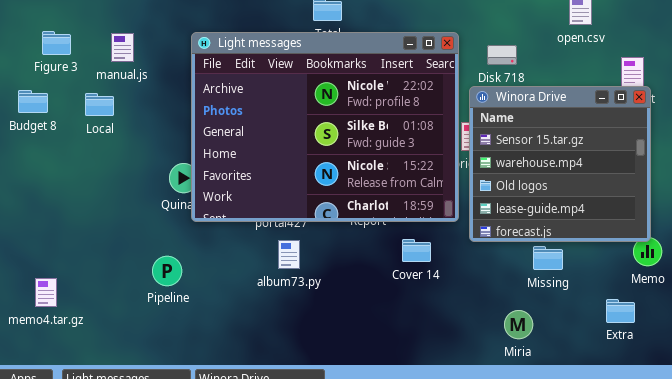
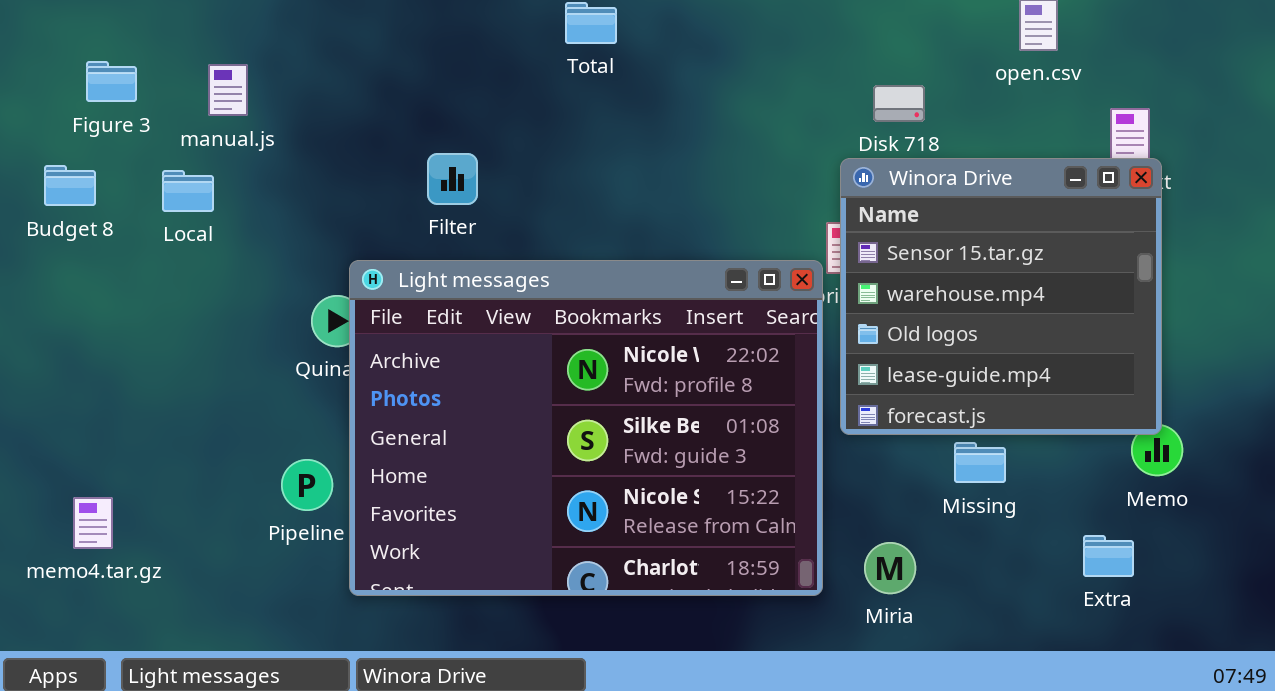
Light messages: [191,32,459,222] -> [349,260,823,596], moved
Miria: [504,310,533,339] -> [864,542,916,594], moved

